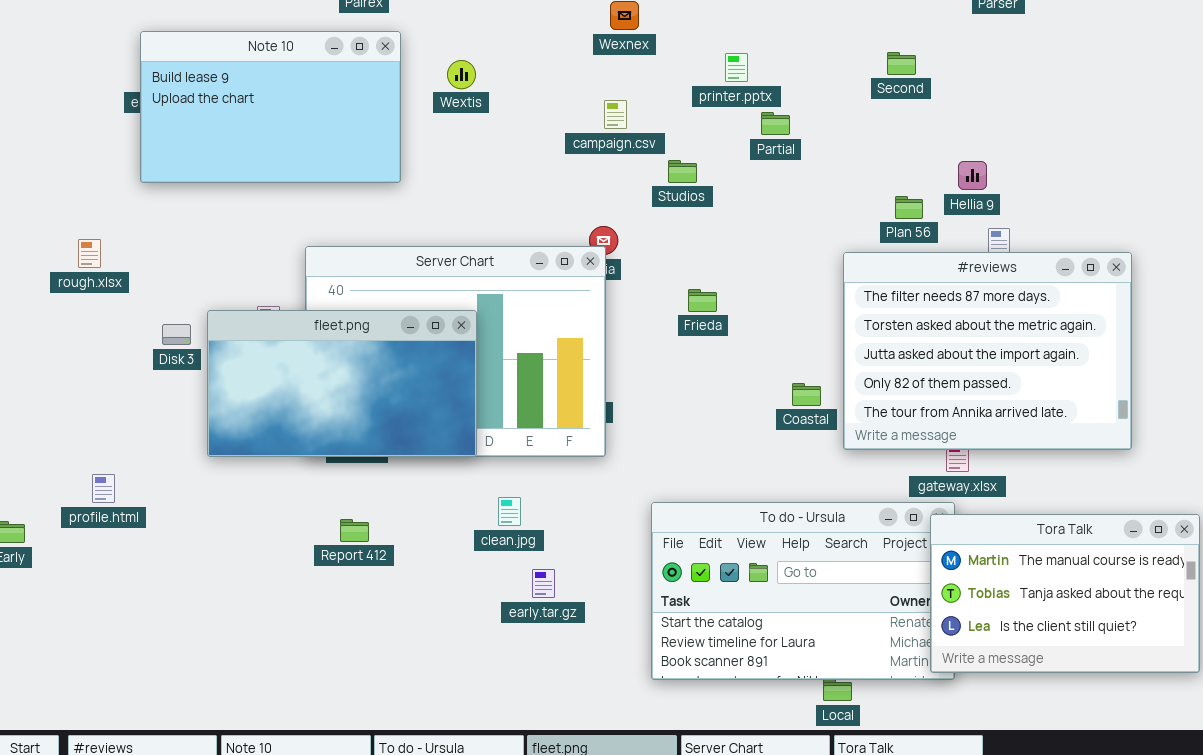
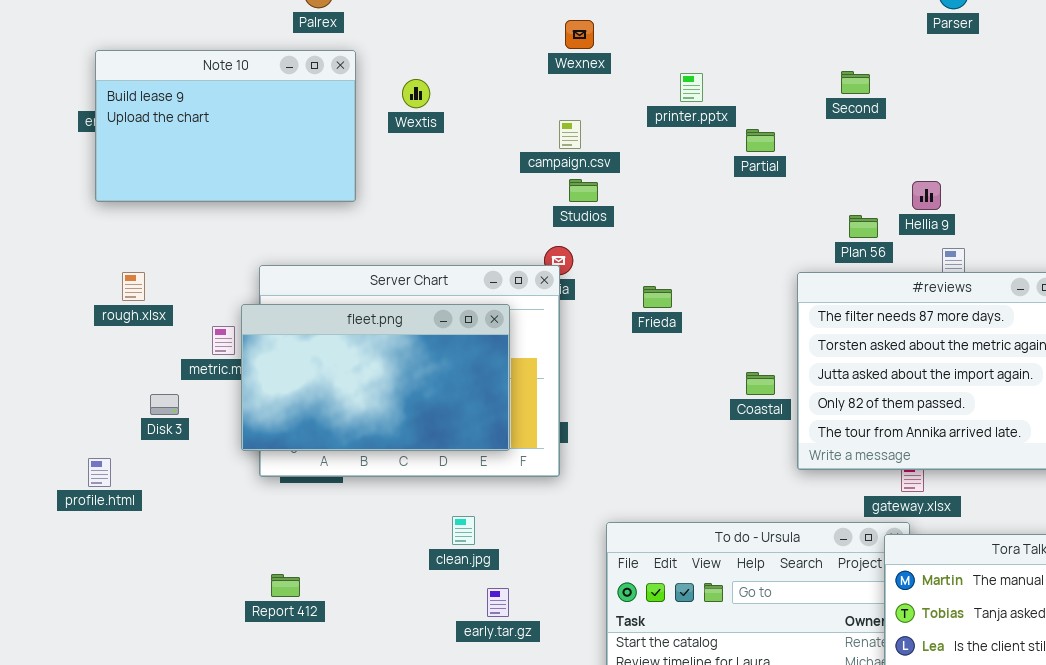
Partial: [761,112,790,135] -> [746,129,775,152], moved
Studios: [668,160,697,183] -> [569,179,598,202], moved
rough.xlsx: [78,239,101,268] -> [122,272,145,301], moved
Frieda: [688,289,717,312] -> [643,286,672,308], moved
fleet.png: [207,310,477,457] -> [241,304,510,451], moved
Disk 3: [162,324,191,345] -> [150,394,179,415], moved
Coastal: [792,383,821,406] -> [746,372,775,395], moved
profile.html: [92,474,115,503] -> [88,458,111,487], moved
Report 412: [340,519,369,542] -> [271,574,300,597], moved

